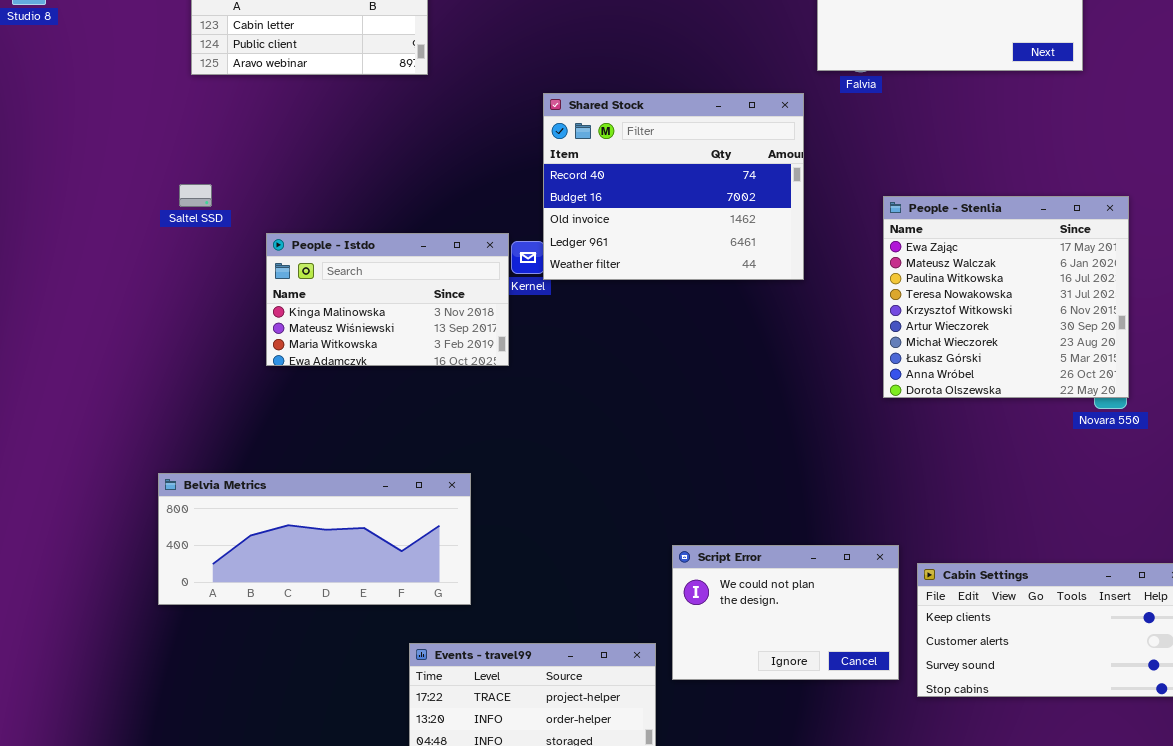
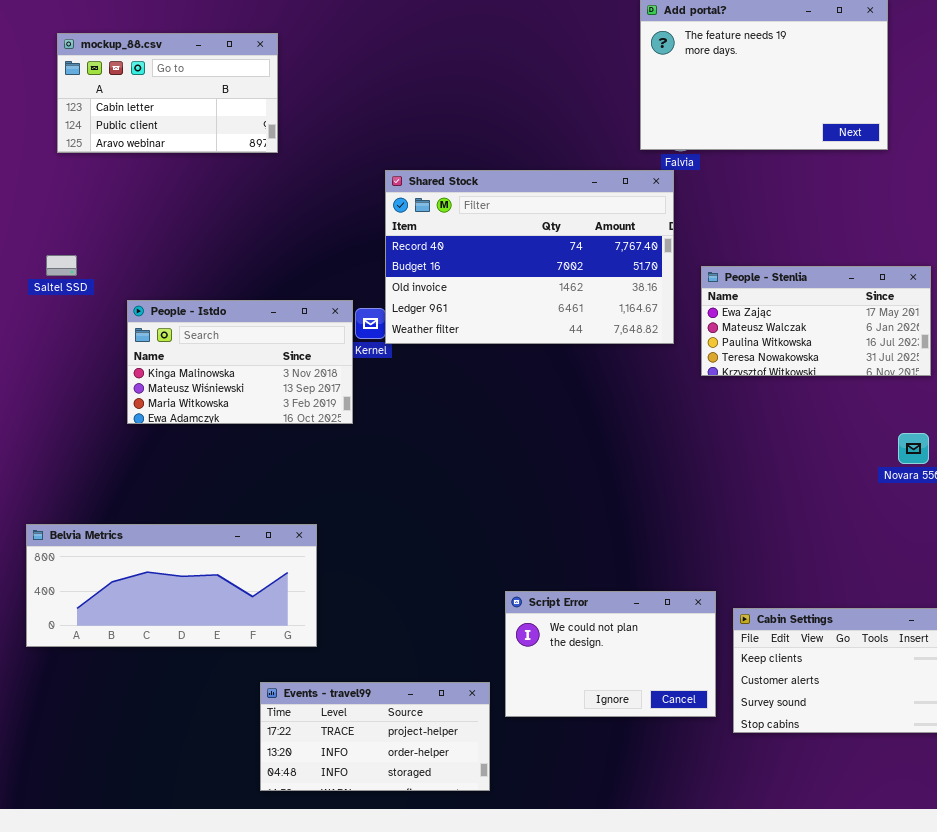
Shared Stock: [543,93,804,280] -> [385,170,674,344], resized
People - Stenlia: [883,196,1129,398] -> [701,266,931,376], resized

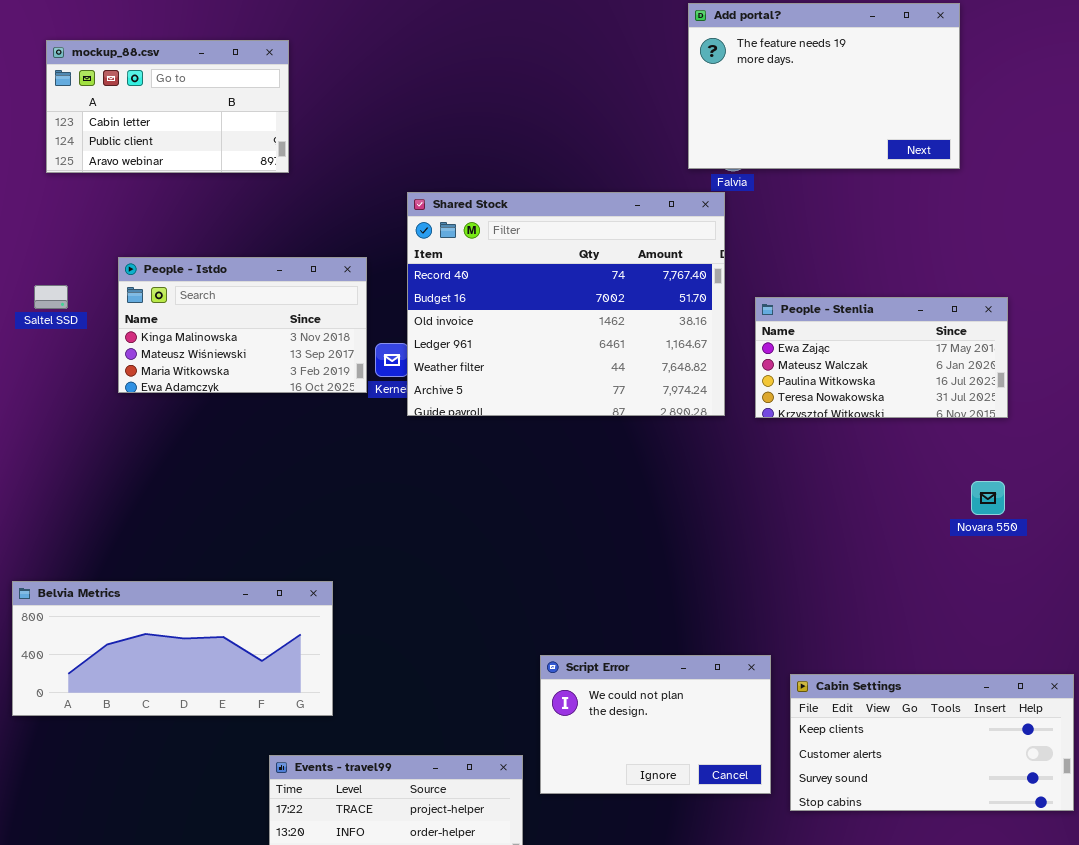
Shared Stock: [385,170,674,344] -> [407,192,725,416], resized
People - Istdo: [127,300,353,424] -> [118,257,367,393], moved

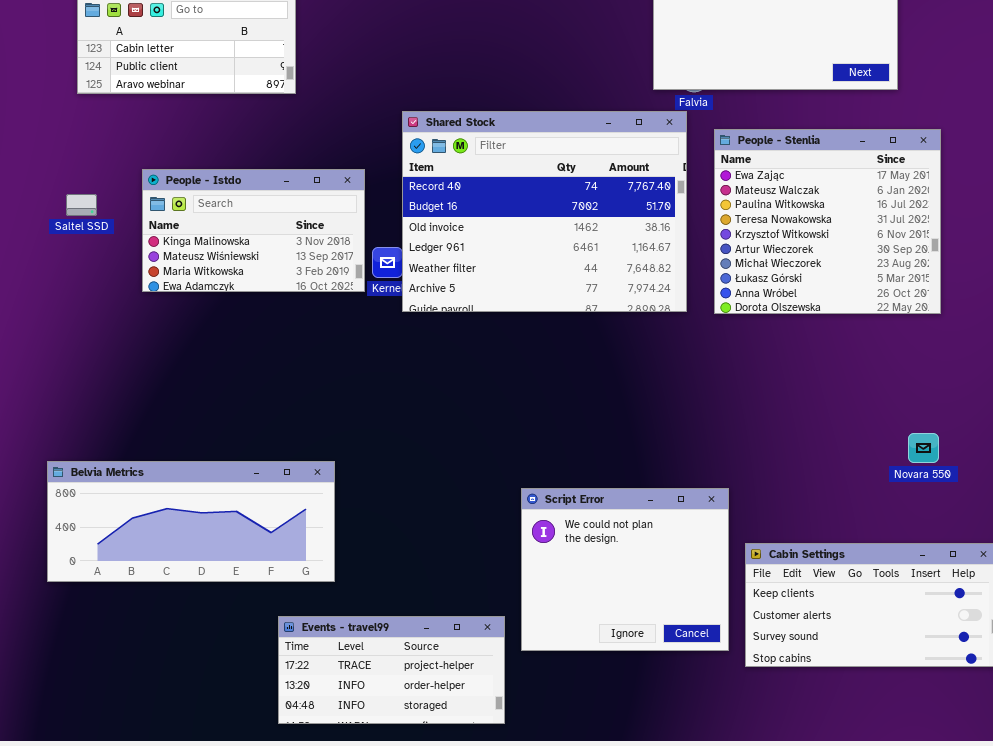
People - Stenlia: [755,297,1008,418] -> [714,129,941,314], resized
Novara 550: [971,481,1005,515] -> [908,433,939,463], moved
Script Error: [540,655,771,794] -> [521,488,729,651], resized

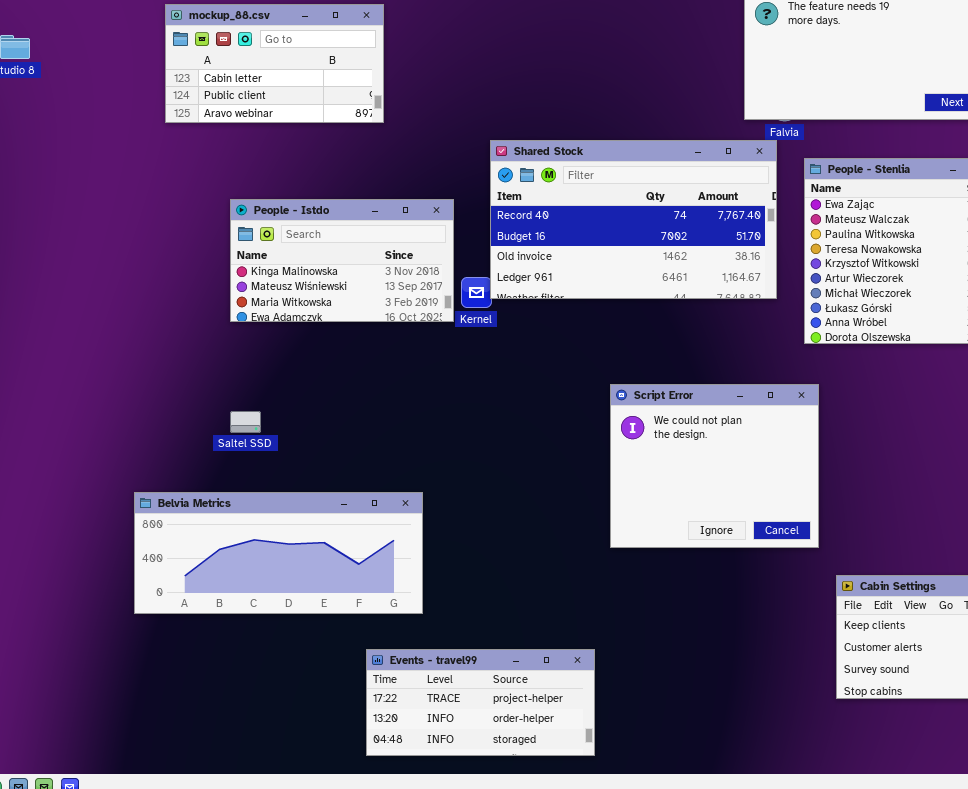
Shared Stock: [402,111,687,312] -> [490,140,777,299], resized
Saltel SSD: [66,194,97,216] -> [230,411,261,433], moved
Script Error: [521,488,729,651] -> [610,384,819,548], moved

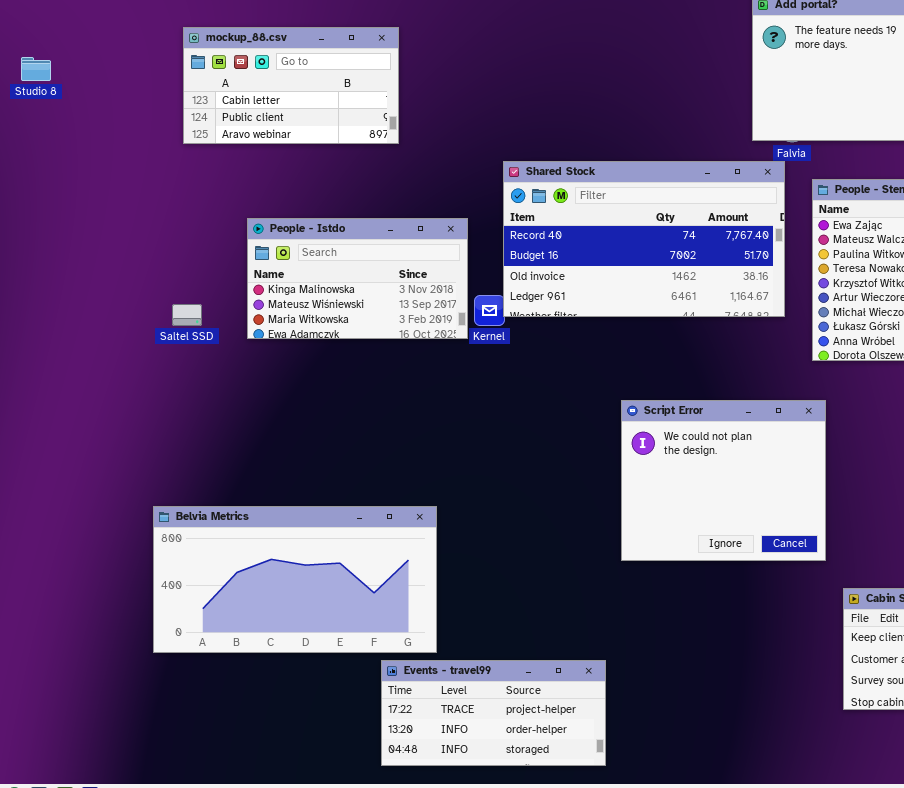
Saltel SSD: [230,411,261,433] -> [172,304,202,326], moved
Belvia Metrics: [134,492,423,614] -> [153,506,437,653], resized

